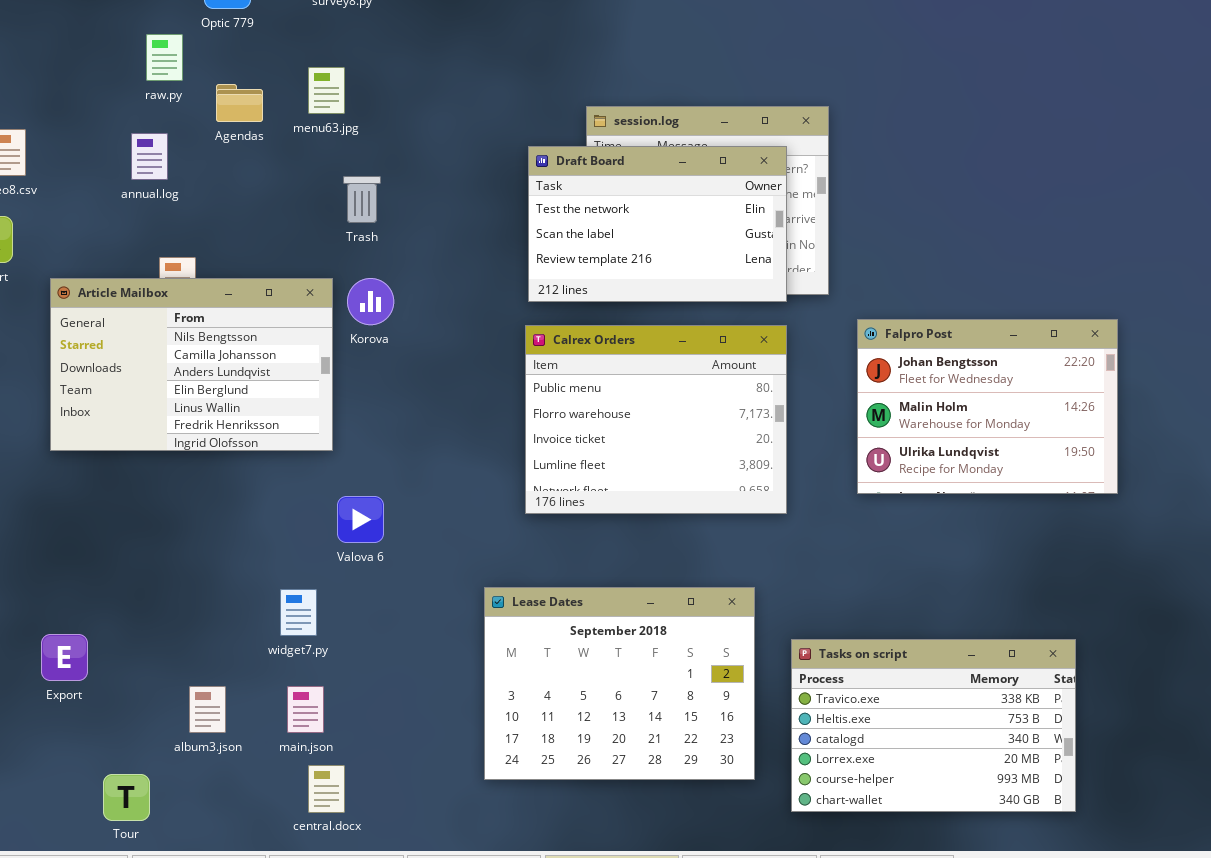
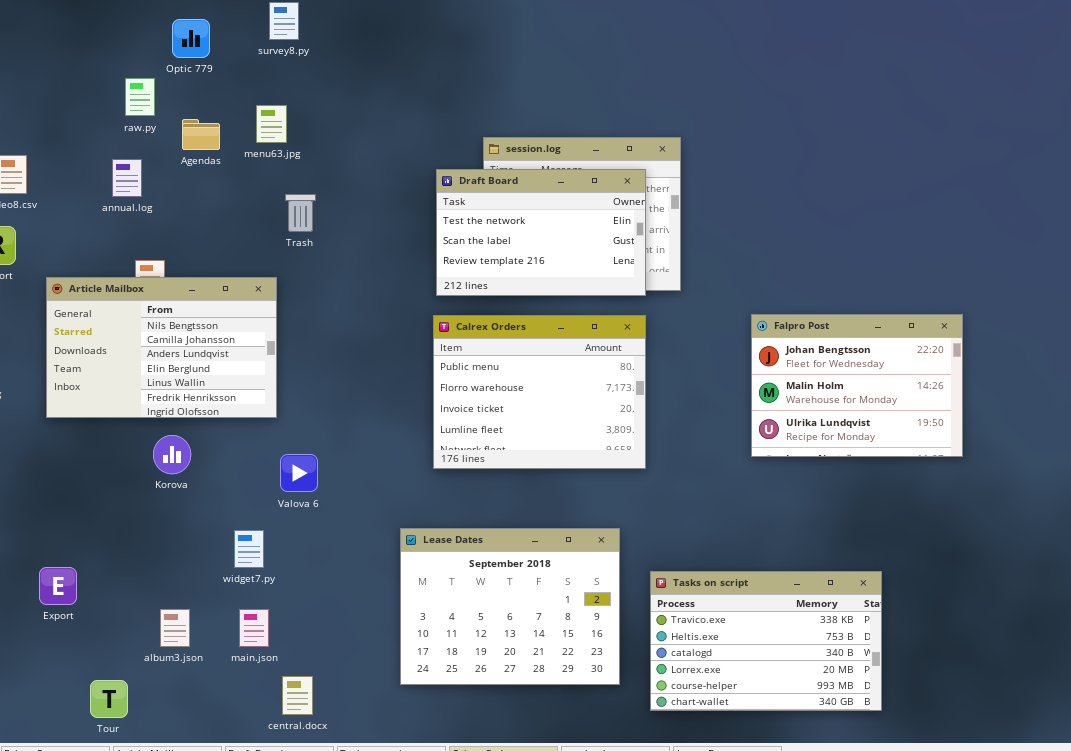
Korova: [347,278,394,325] -> [153,435,191,474], moved
Falpro Post: [857,319,1118,494] -> [751,314,963,457], moved
central.docx: [308,765,345,813] -> [282,676,313,715], moved

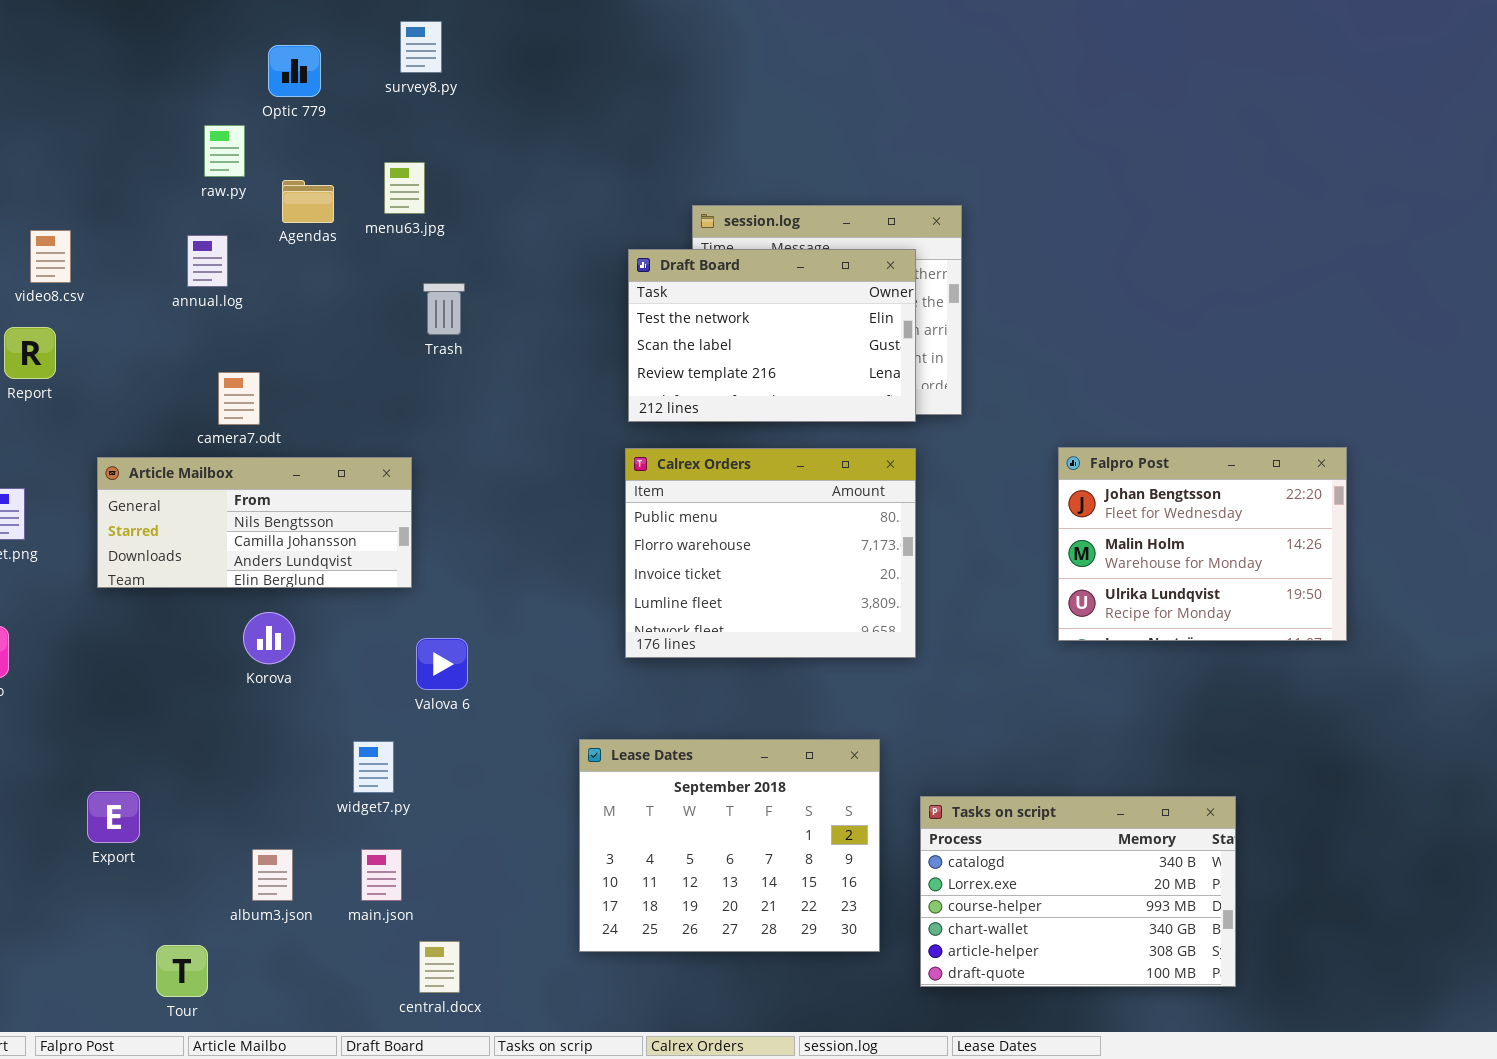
Article Mailbox: [46,277,277,418] -> [97,457,412,588], resized
Tasks on script: [650,571,882,711] -> [920,796,1236,987], scrolled down 2 rows

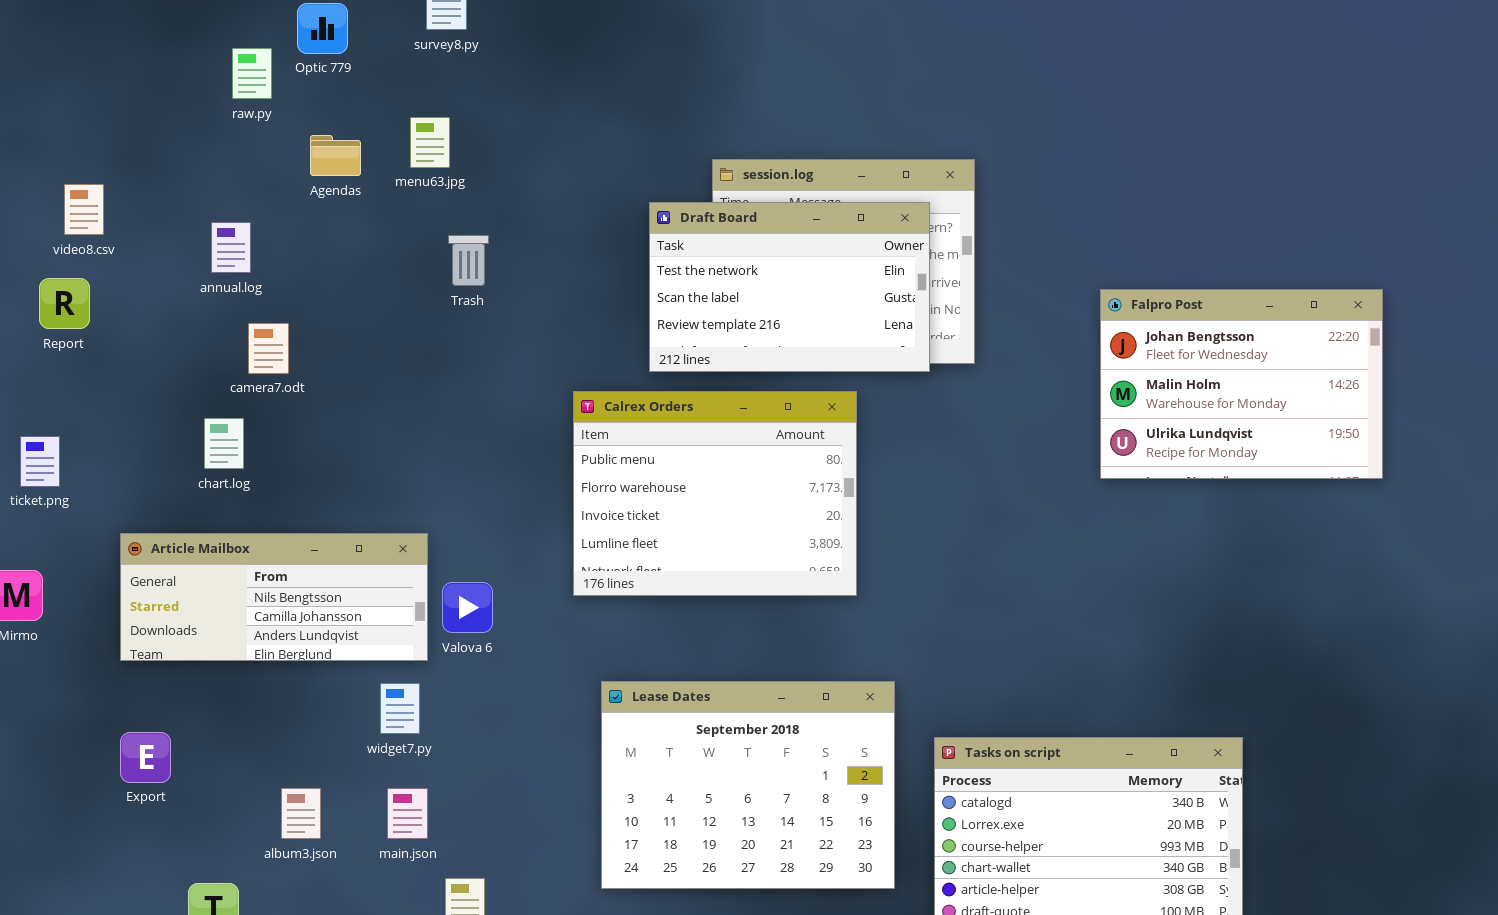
raw.py: [204,125,245,177] -> [232,48,272,99], moved
annual.log: [187,235,228,287] -> [211,222,251,273], moved
Falpro Post: [1058,447,1347,641] -> [1100,289,1383,479], moved
Calrex Orders: [625,448,916,658] -> [573,391,857,596], moved
Article Mailbox: [97,457,412,588] -> [120,533,428,661], moved

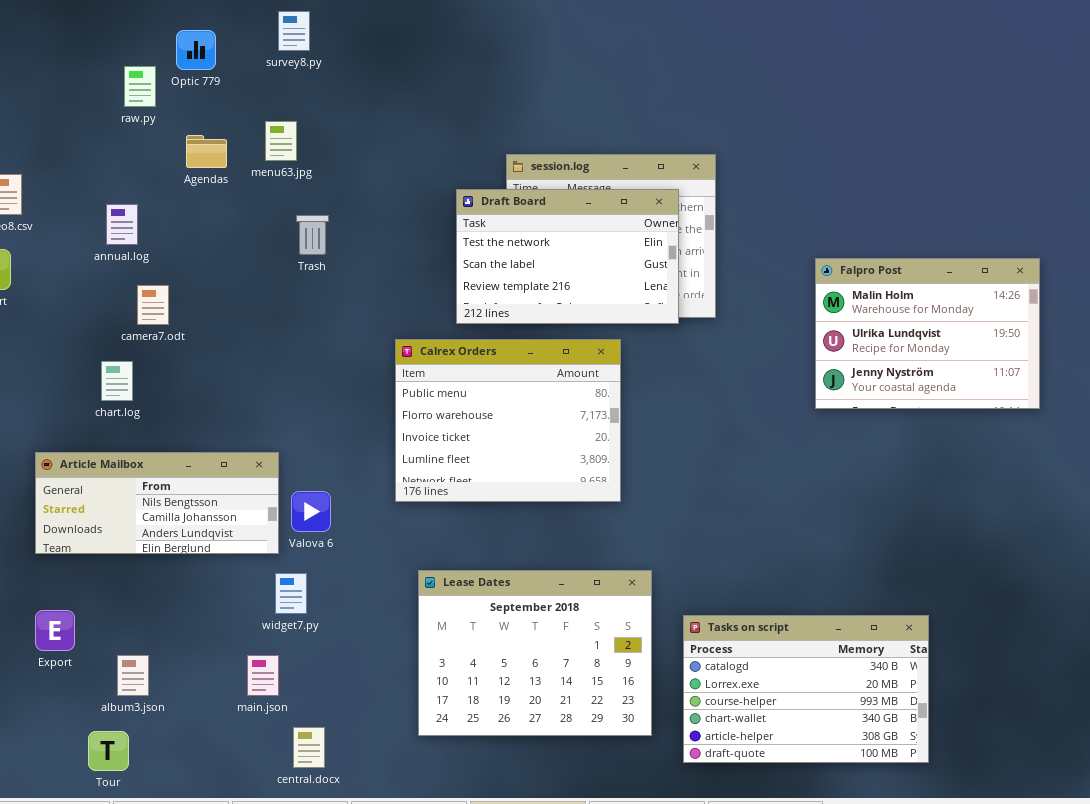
Falpro Post: [1100,289,1383,479] -> [815,258,1040,409], scrolled down 1 row
widget7.py: [380,683,420,734] -> [275,573,307,614], moved
album3.json: [281,788,321,839] -> [117,655,149,696], moved

